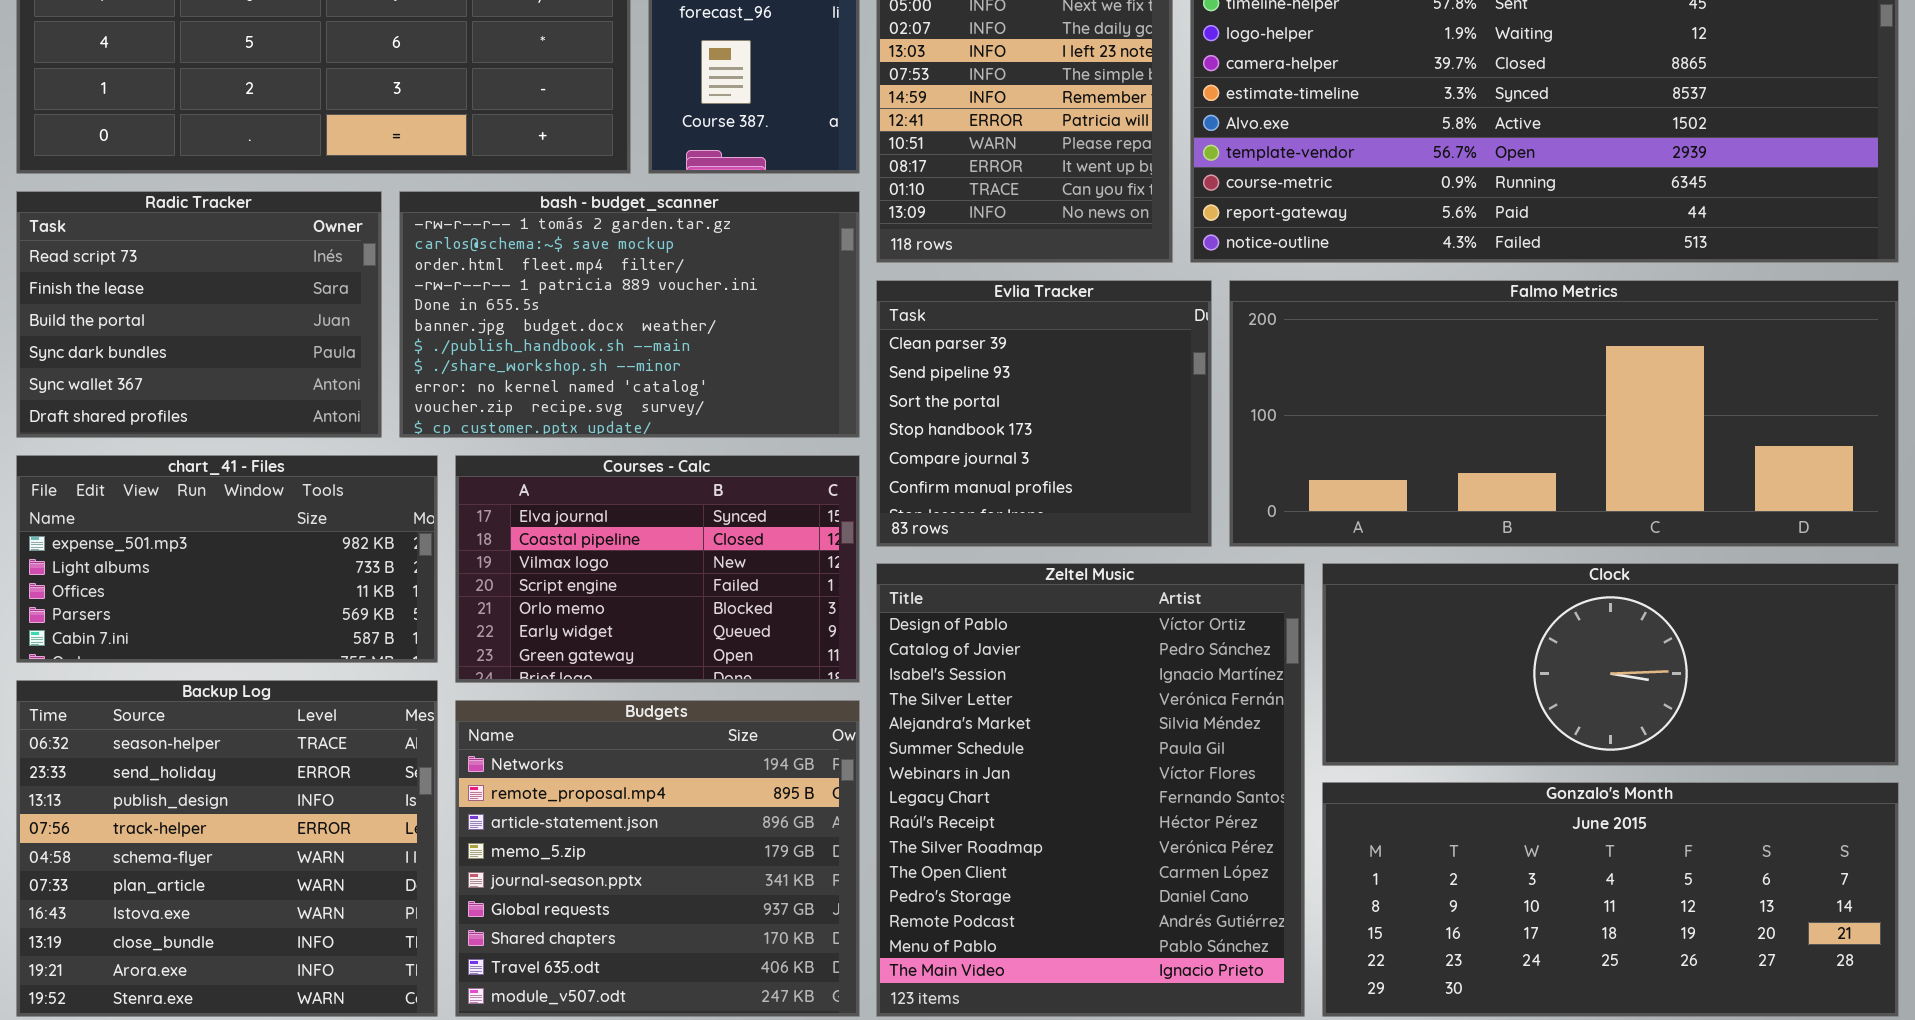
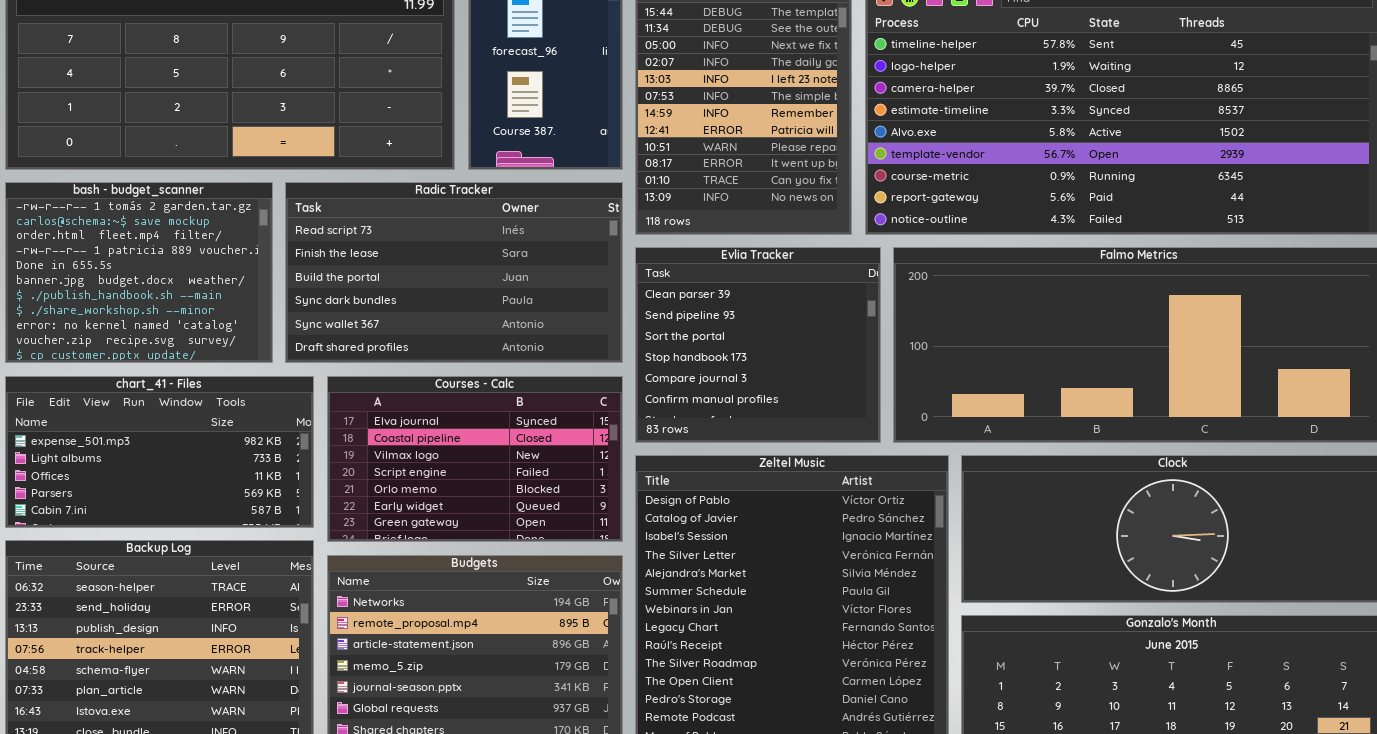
Radic Tracker: [16,191,382,438] -> [285,182,623,363], moved, resized
bash - budget_scanner: [399,191,860,438] -> [5,182,273,363], moved, resized

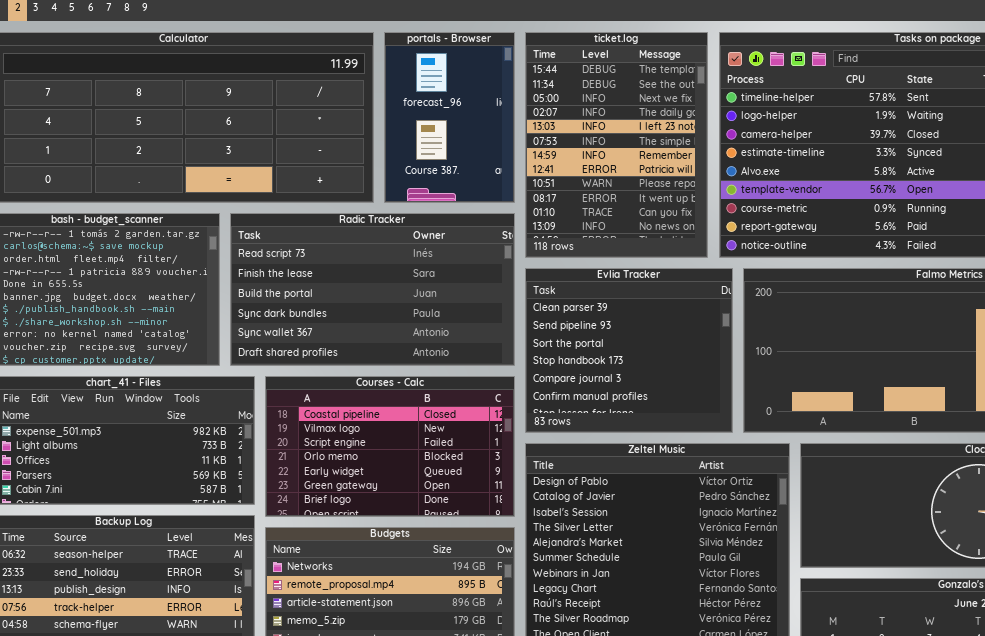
Courses - Calc: [327,376,623,542] -> [265,376,515,517], scrolled down 1 row

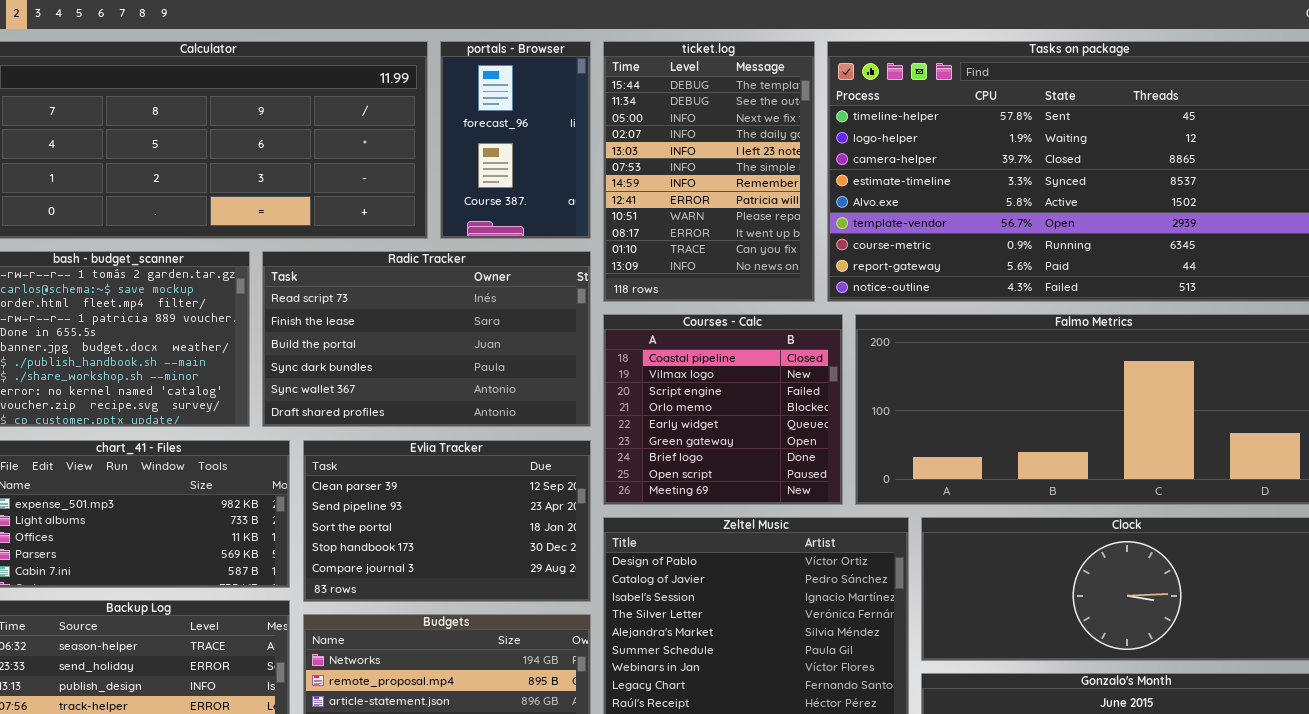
Evlia Tracker: [525,268,733,433] -> [303,440,591,602], moved, resized
Courses - Calc: [265,376,515,517] -> [603,314,843,505], moved, resized

